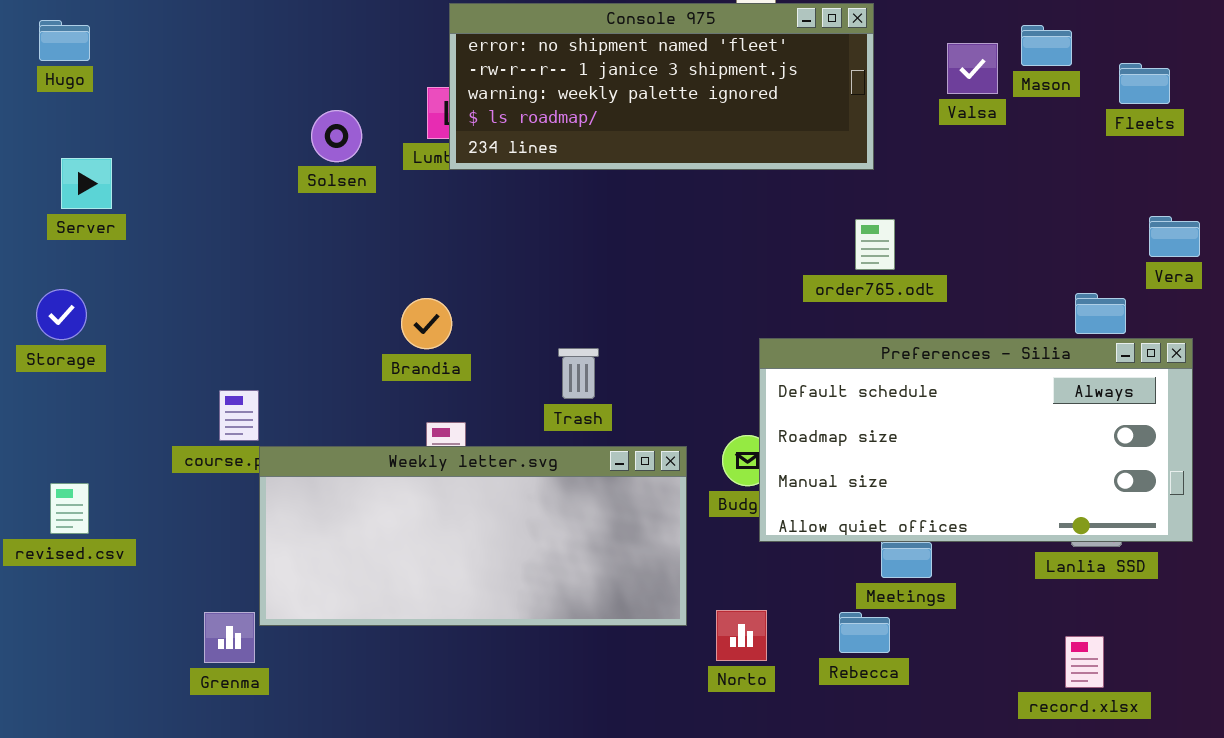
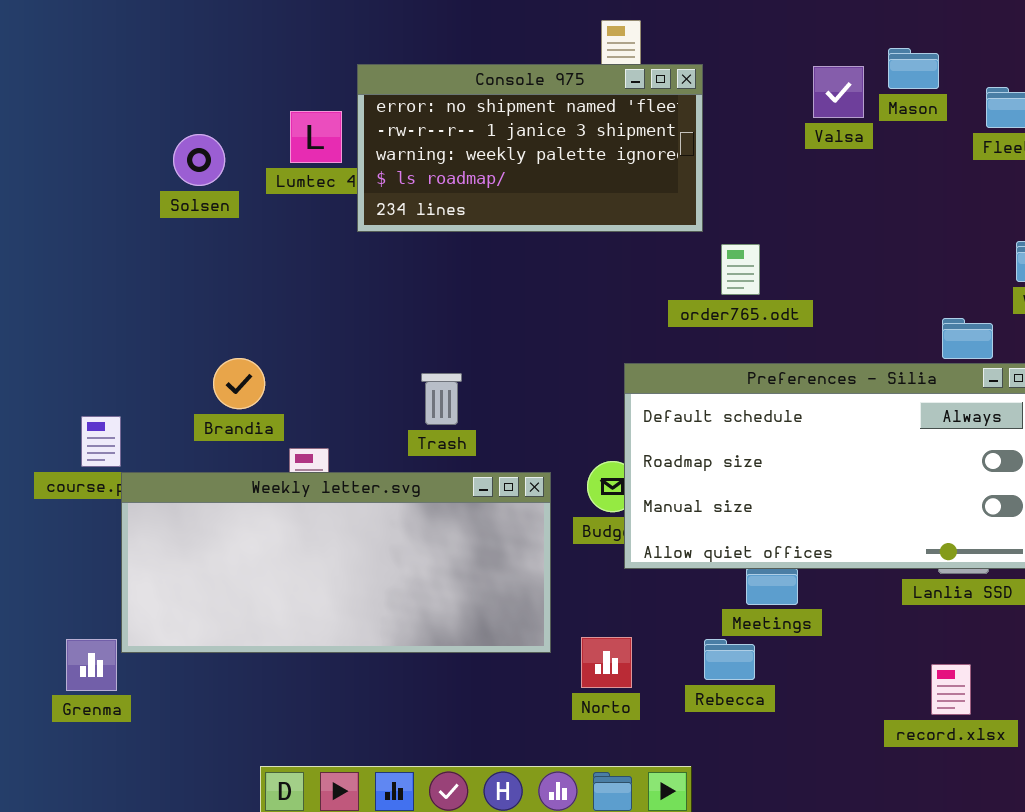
Console 975: [449,3,874,170] -> [357,64,703,232], moved, resized
Brandia: [401,298,452,349] -> [213,358,265,409], moved

